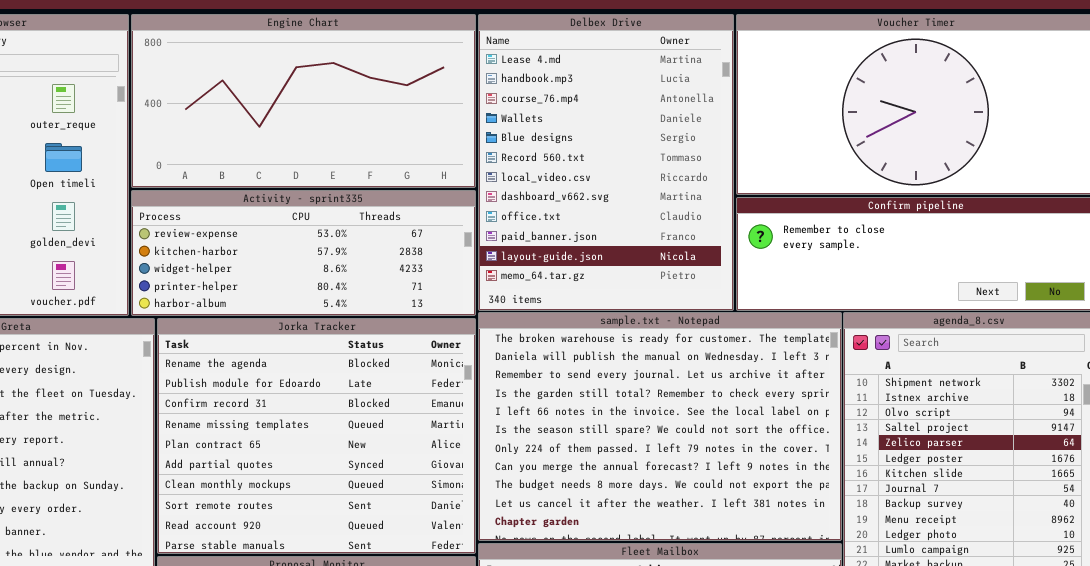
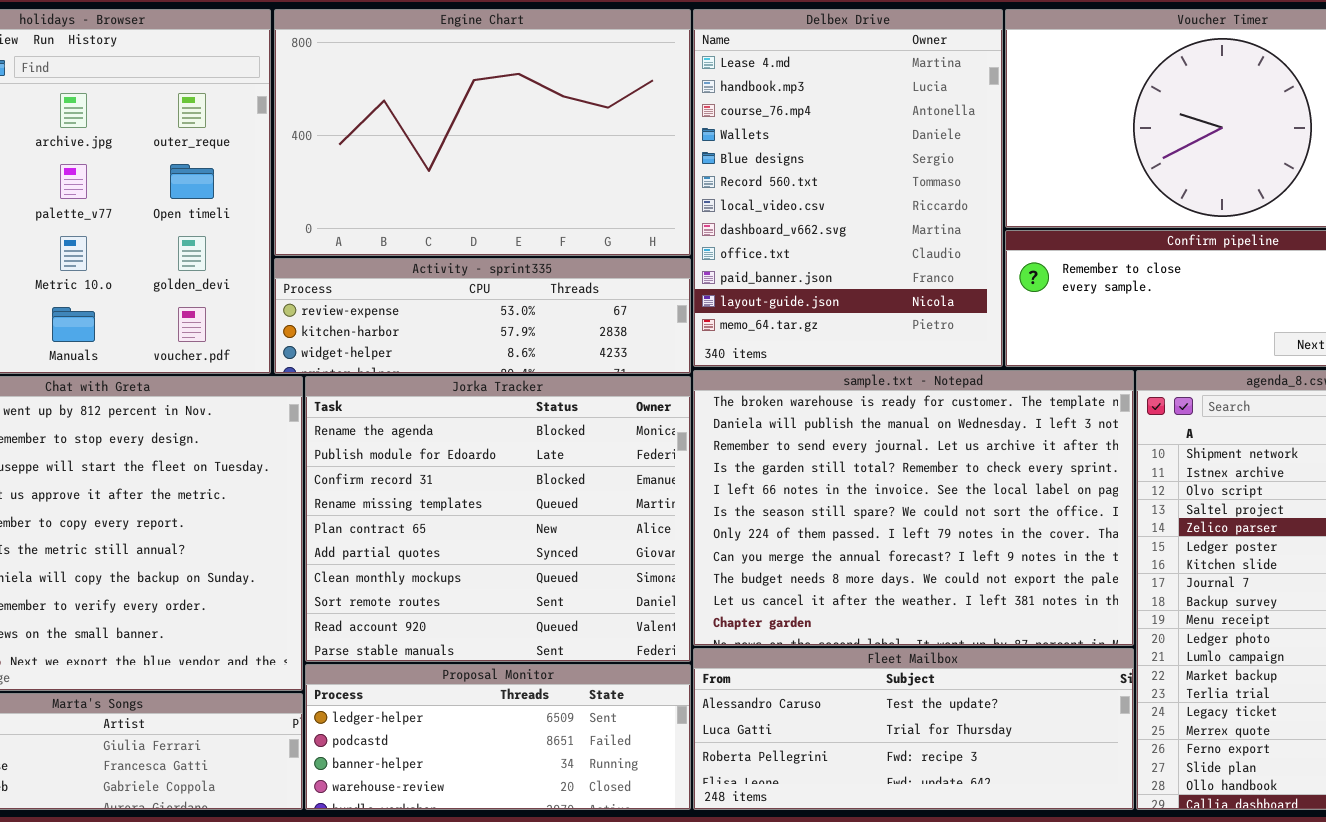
Engine Chart: [131,14,476,188] -> [274,9,691,256], resized
Activity - sprint335: [131,190,476,316] -> [274,258,691,374], resized

